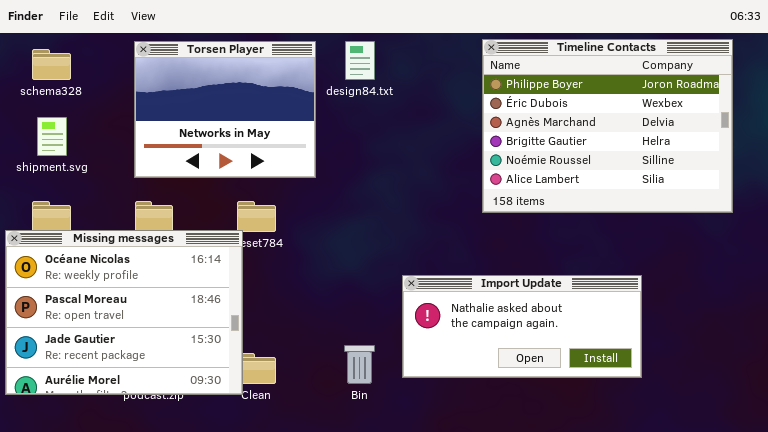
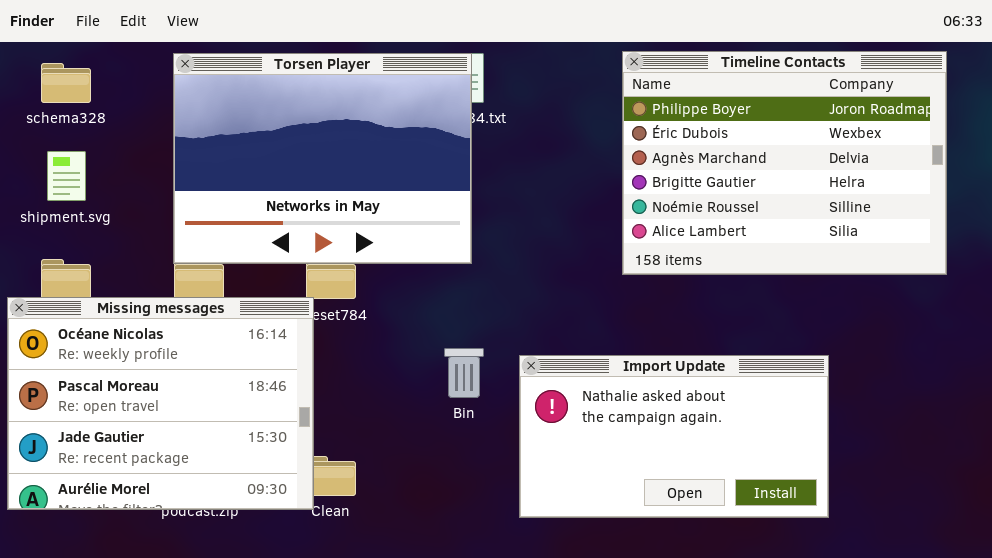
Torsen Player: [134,41,316,178] -> [173,53,472,264], resized
Import Update: [402,275,642,378] -> [519,355,829,518], resized
Bin: [344,345,375,384] -> [444,348,484,398], moved

